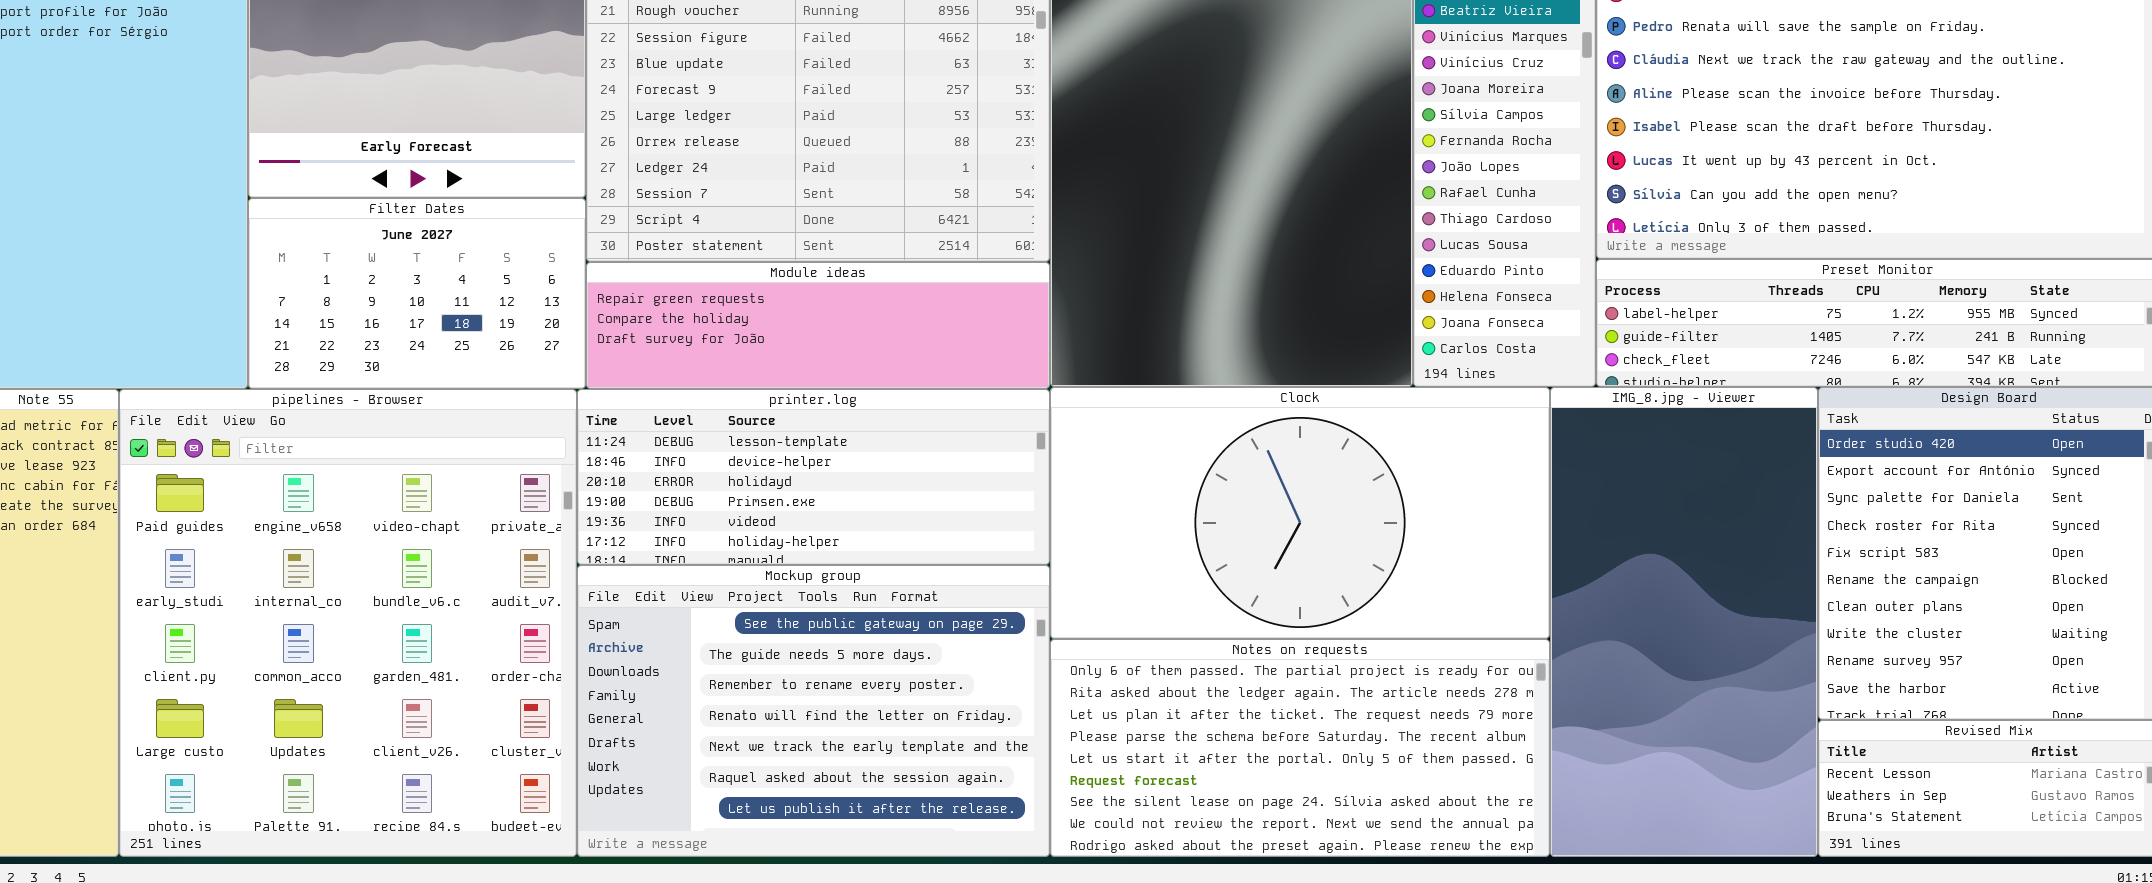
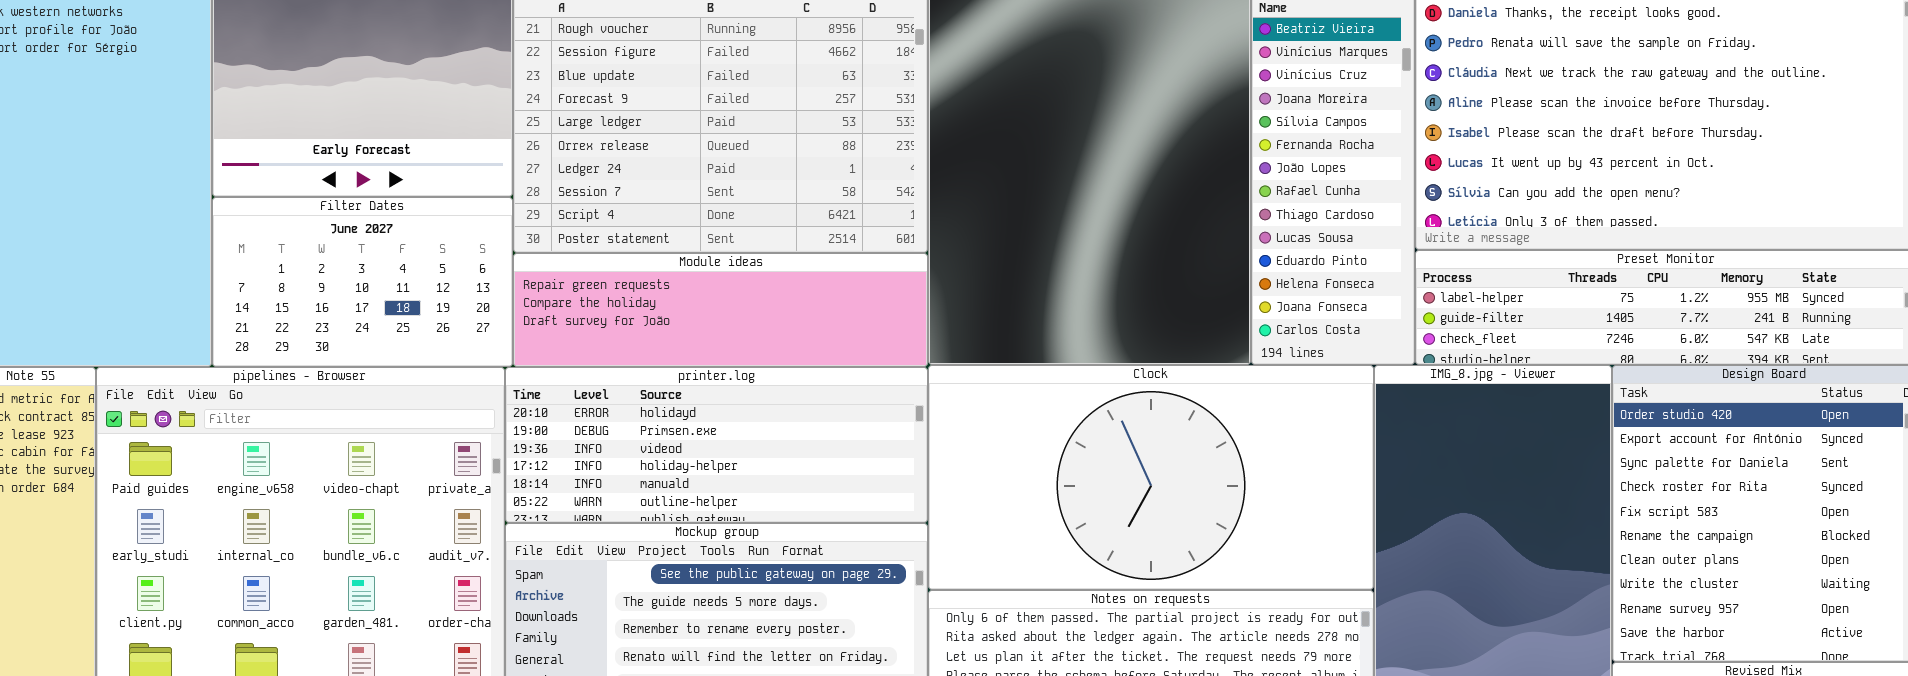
printer.log: [577,389,1050,565] -> [505,367,928,523], scrolled down 2 rows

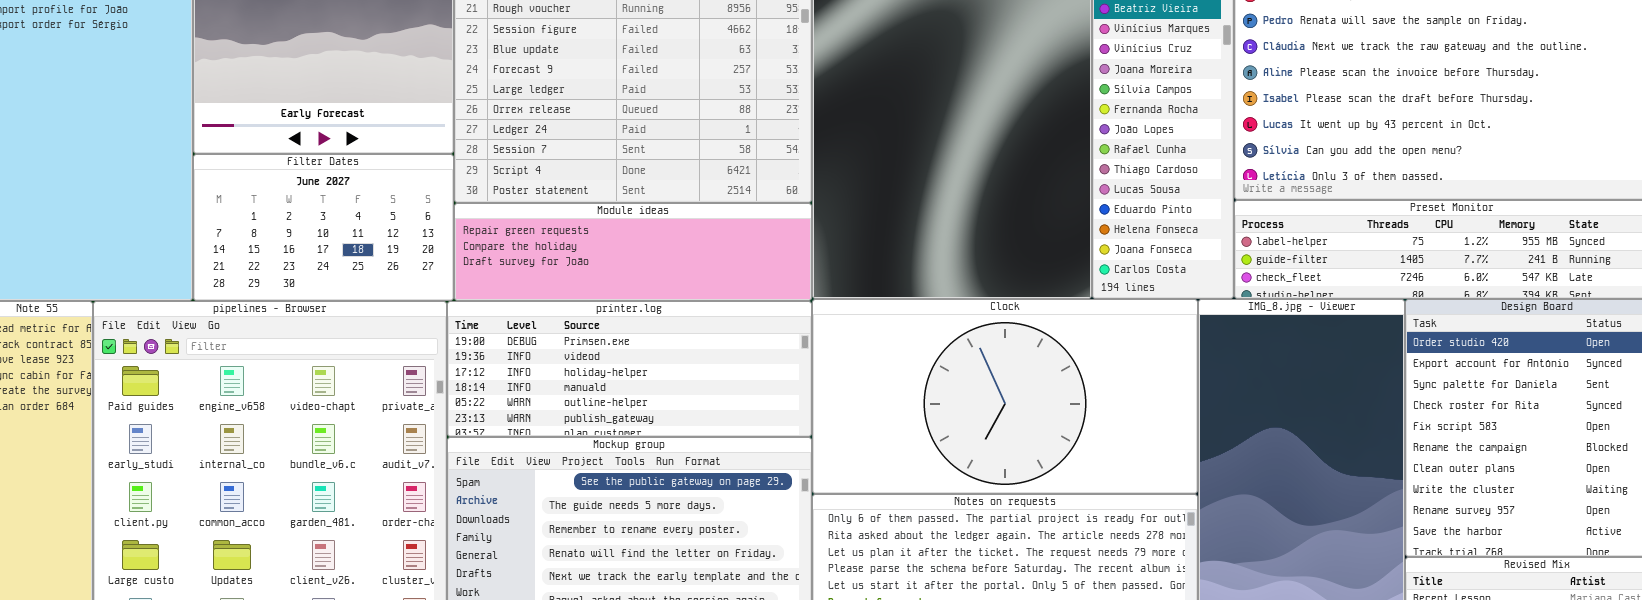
printer.log: [505,367,928,523] -> [447,301,812,437], scrolled down 1 row

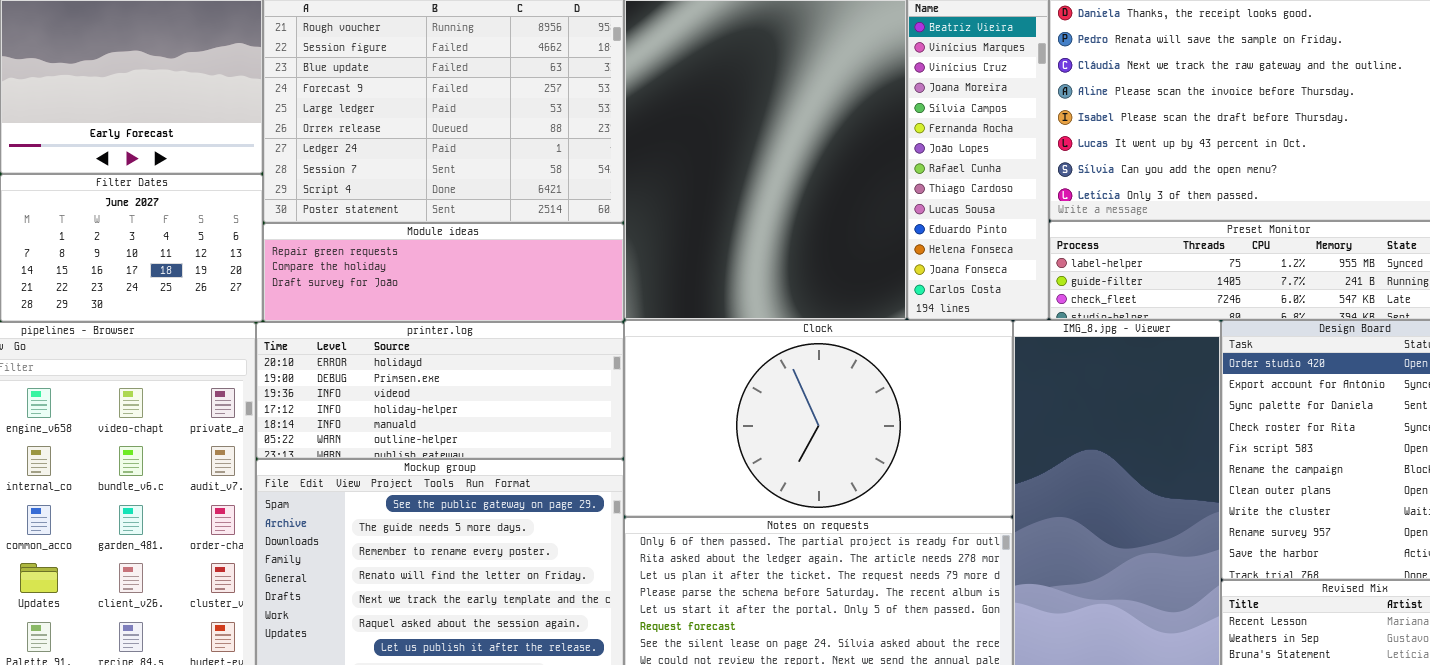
printer.log: [447,301,812,437] -> [256,322,624,459], scrolled up 1 row

